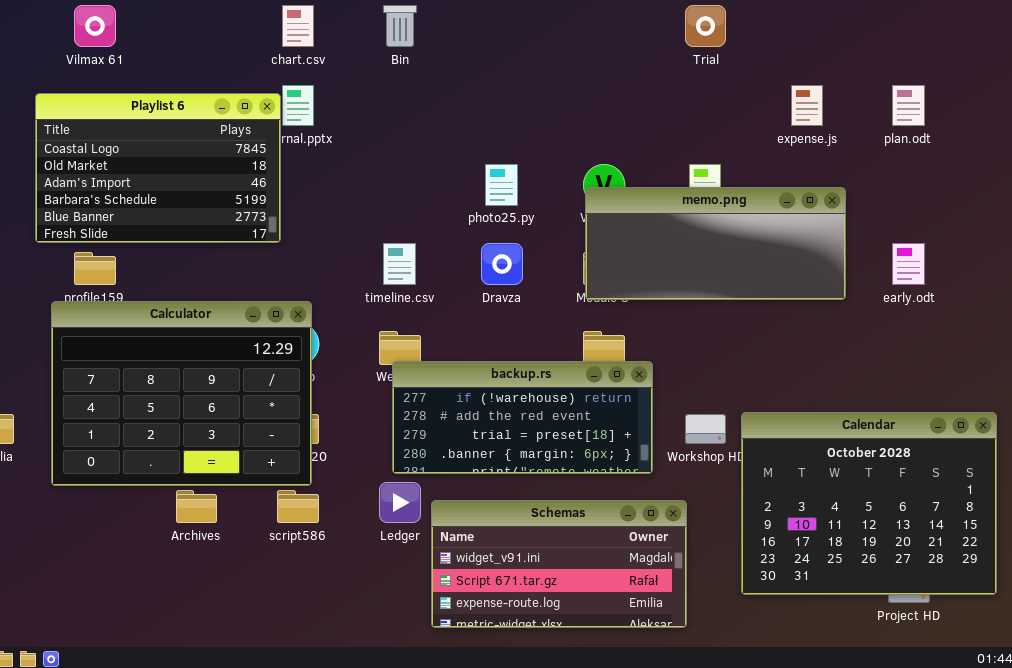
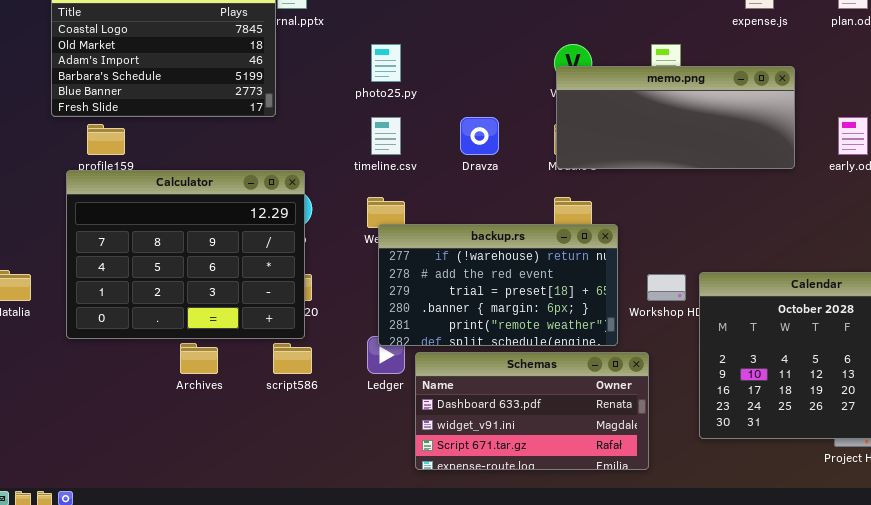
photo25.py: [485,164,518,206] -> [371,44,401,82], moved
backup.rs: [392,361,653,474] -> [378,224,618,346], resized
Schemas: [431,500,687,628] -> [415,352,649,470], scrolled up 1 row

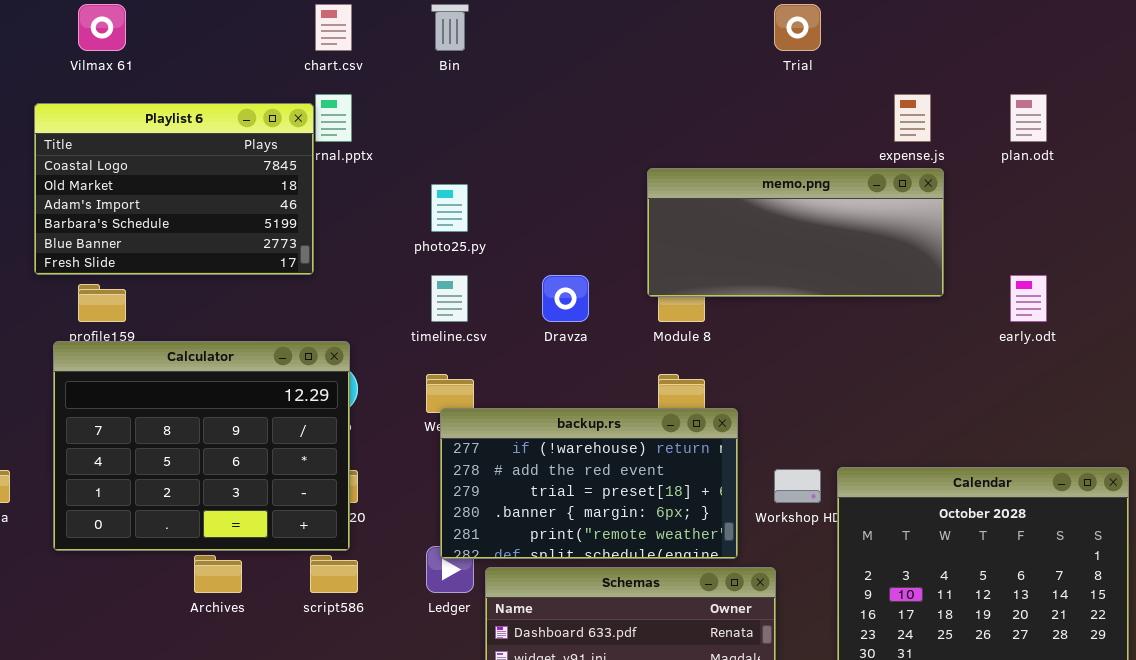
memo.png: [556,66,795,169] -> [647,168,944,297], moved

